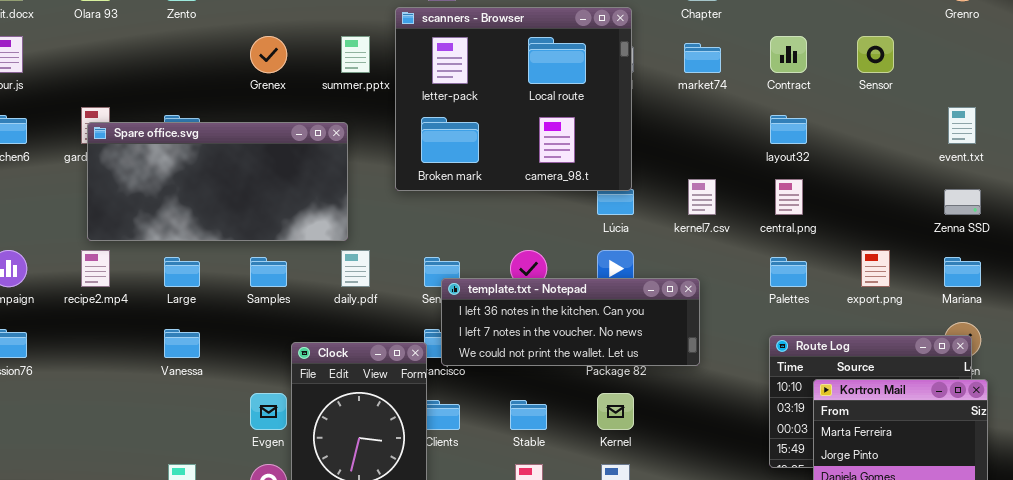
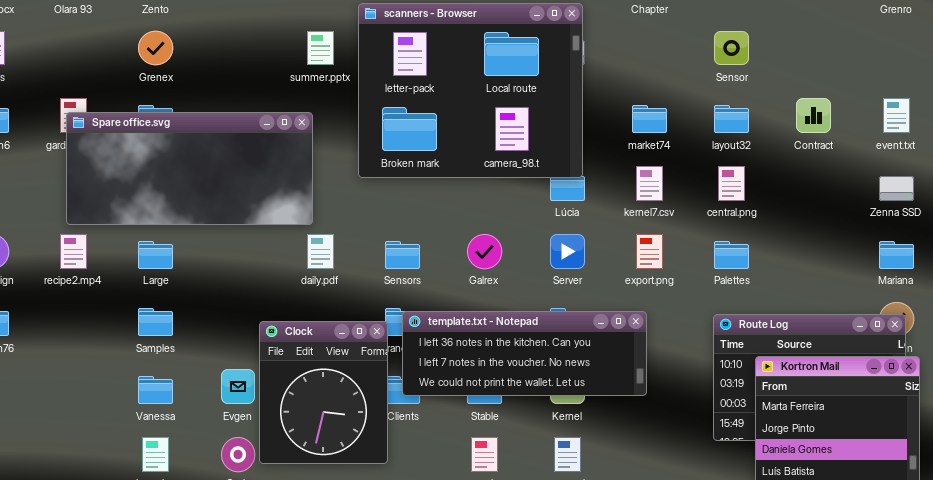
Grenex: [250,36,287,73] -> [138,31,173,65], moved
Contract: [770,36,807,73] -> [796,98,831,133], moved
Sensor: [857,36,894,73] -> [714,31,749,65], moved
market74: [684,43,721,73] -> [632,105,667,133], moved
export.png: [861,250,890,287] -> [636,234,663,269], moved
Samples: [250,257,287,287] -> [138,308,173,336], moved
template.txt - Notepad: [441,278,700,366] -> [402,311,647,396], moved
Vanessa: [164,329,200,358] -> [138,376,173,404], moved

